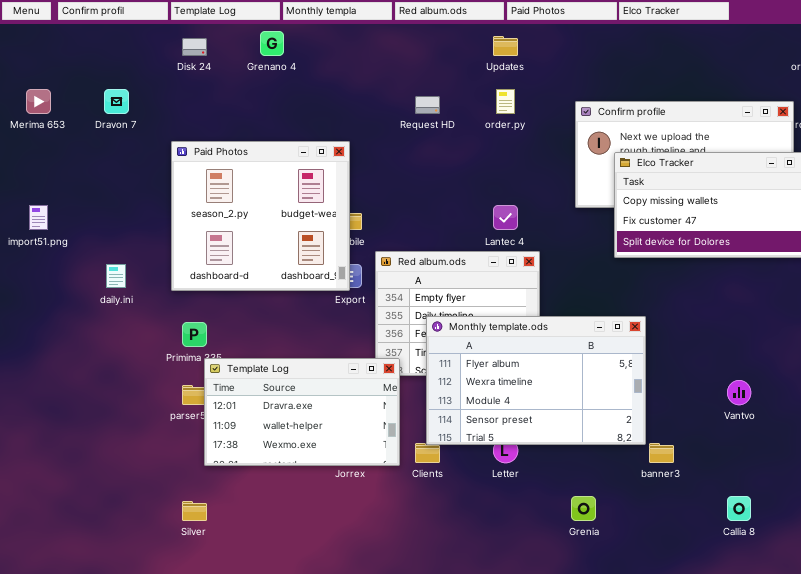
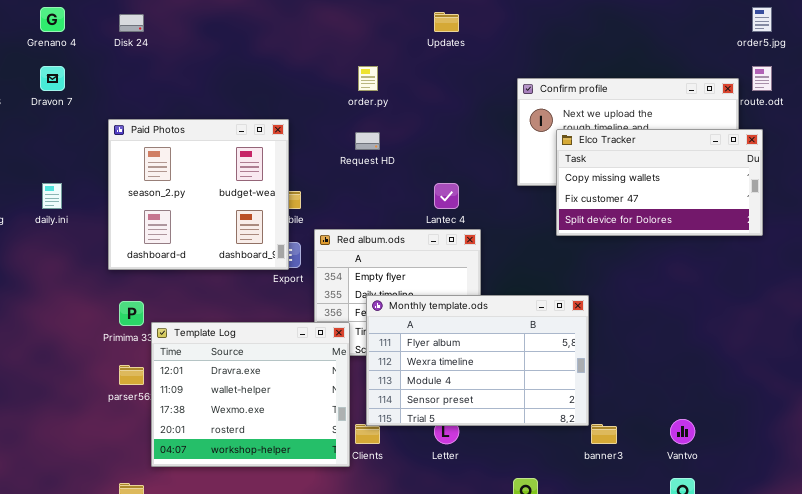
Grenano 4: [260,31,284,56] -> [40,7,65,32], moved
order.py: [496,89,515,114] -> [358,66,378,91], moved
Request HD: [415,96,440,114] -> [355,132,380,150], moved
daily.ini: [106,264,126,288] -> [42,183,62,209], moved
Template Log: [204,358,400,466] -> [151,322,350,467], moved, resized
Vantvo: [727,380,751,405] -> [670,419,695,444], moved

